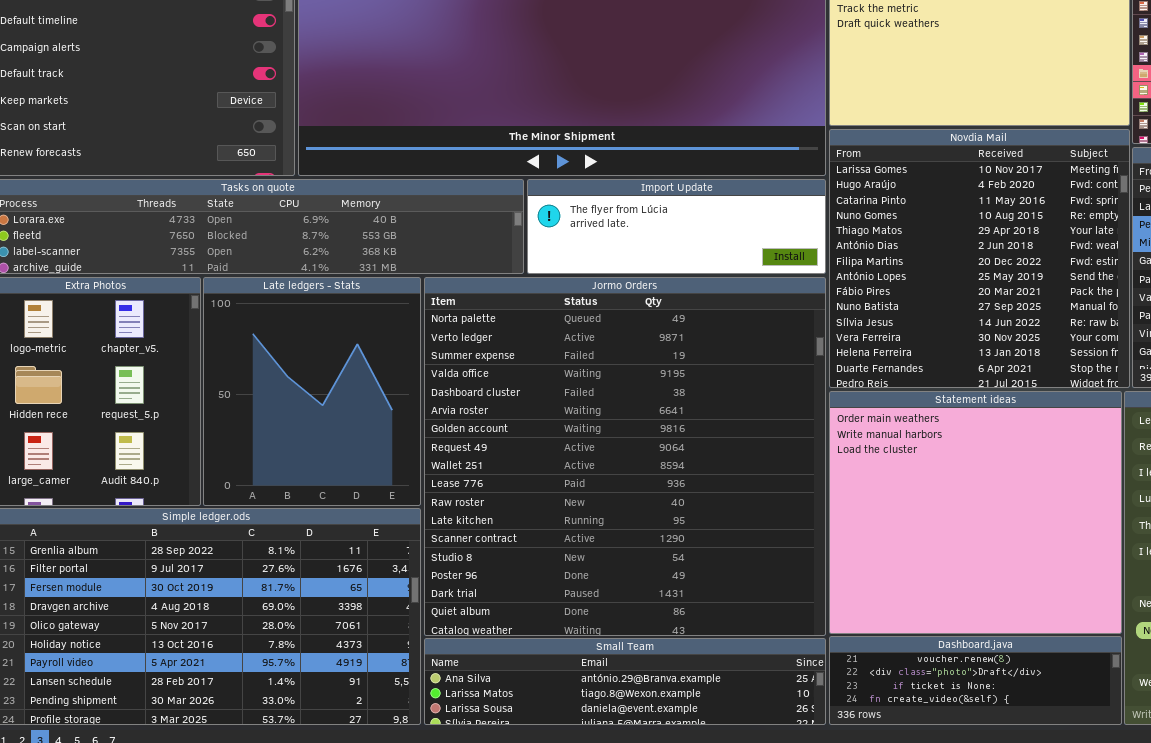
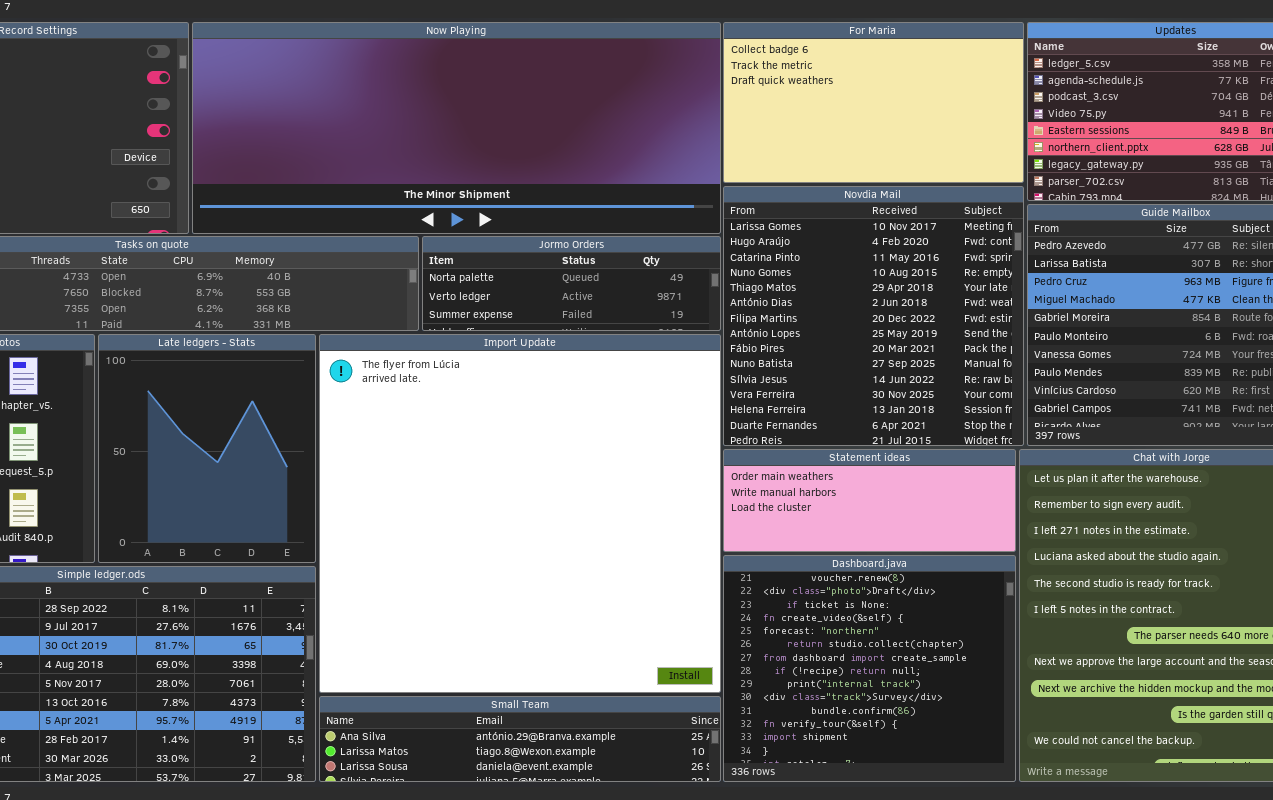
Import Update: [527,179,826,274] -> [319,334,721,693], moved, resized
Jormo Orders: [424,277,826,636] -> [422,236,721,331], moved, resized
Statement ideas: [829,391,1122,634] -> [723,449,1016,552], resized
Dashboard.java: [829,636,1122,725] -> [723,555,1016,782], resized

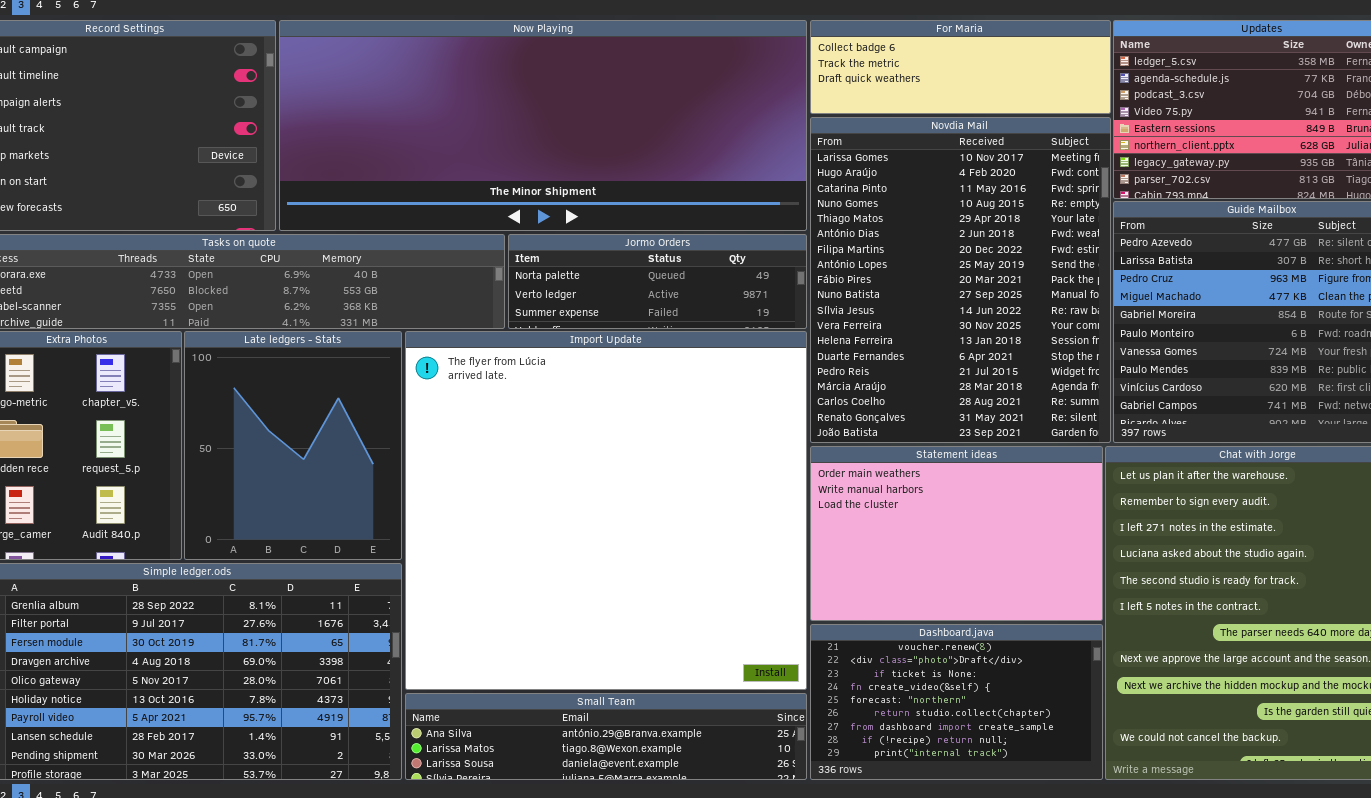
For Maria: [723,22,1024,183] -> [810,20,1111,114], resized
Novdia Mail: [723,186,1024,446] -> [810,117,1111,443], resized
Statement ideas: [723,449,1016,552] -> [810,446,1103,621], resized
Dashboard.java: [723,555,1016,782] -> [810,624,1103,780], resized

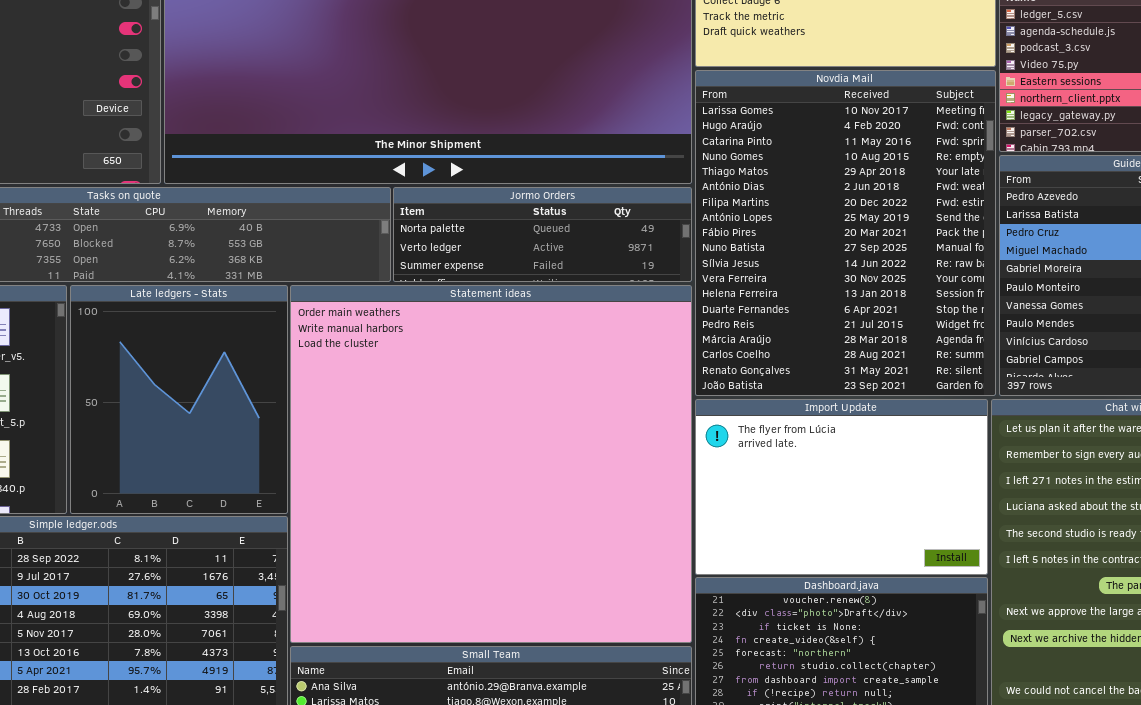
Import Update: [405,331,807,690] -> [695,399,988,575], moved, resized
Statement ideas: [810,446,1103,621] -> [290,285,692,643], moved, resized

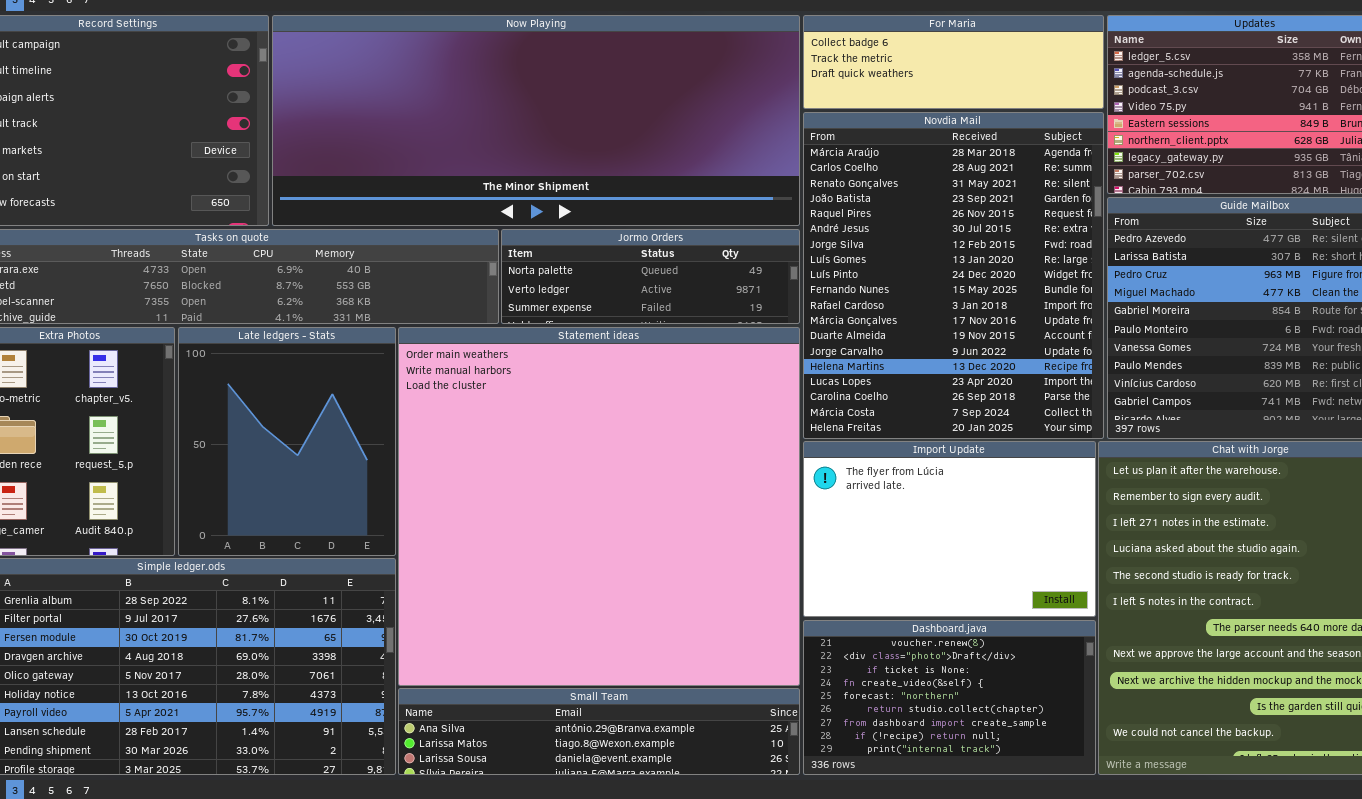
Novdia Mail: [695,70,996,396] -> [803,112,1104,439], scrolled down 15 rows

